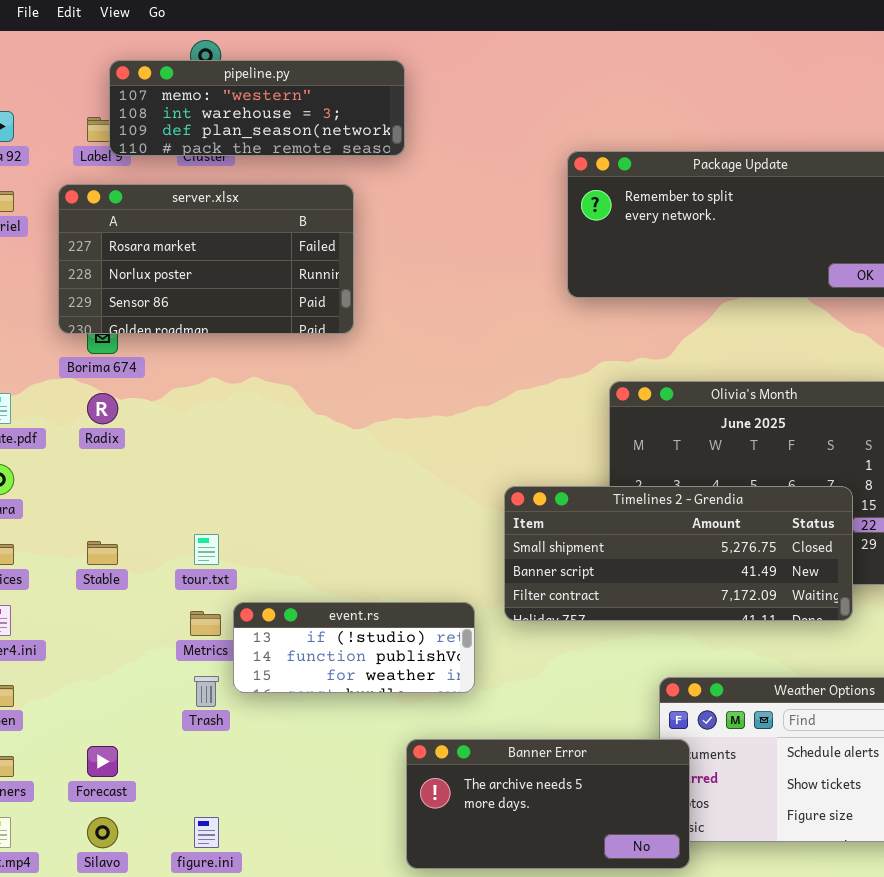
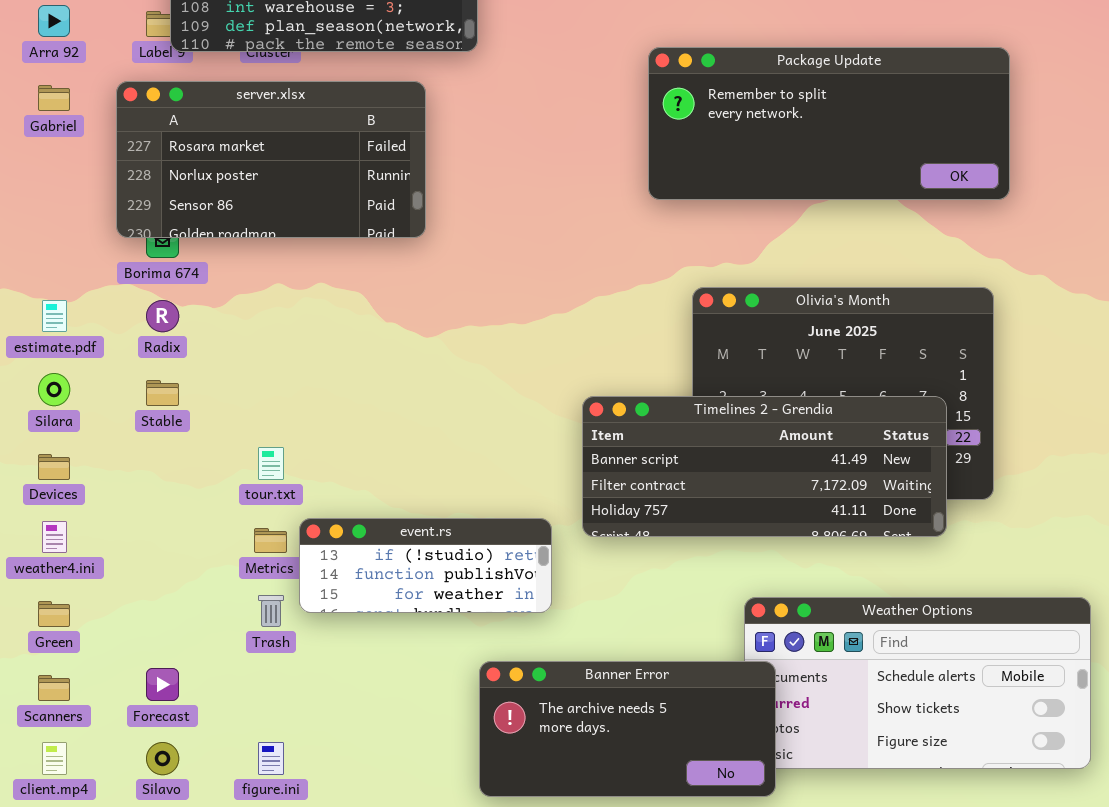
Timelines 2 - Grendia: [504,486,853,621] -> [582,396,947,537], scrolled down 1 row
Stable: [87,541,118,565] -> [146,380,179,406], moved

